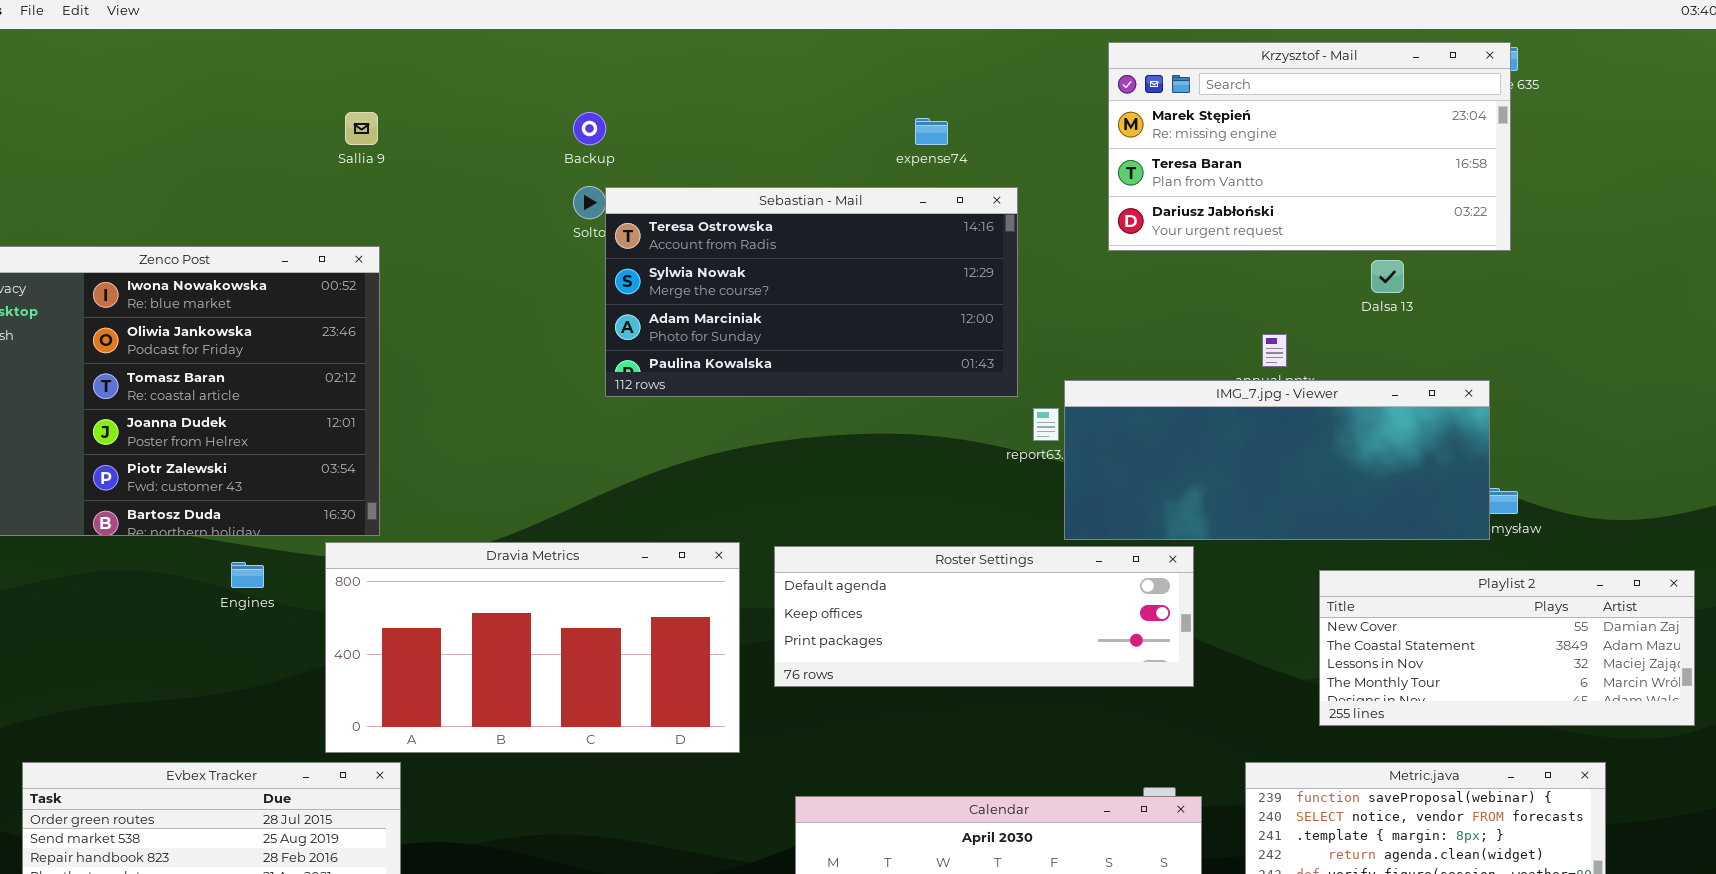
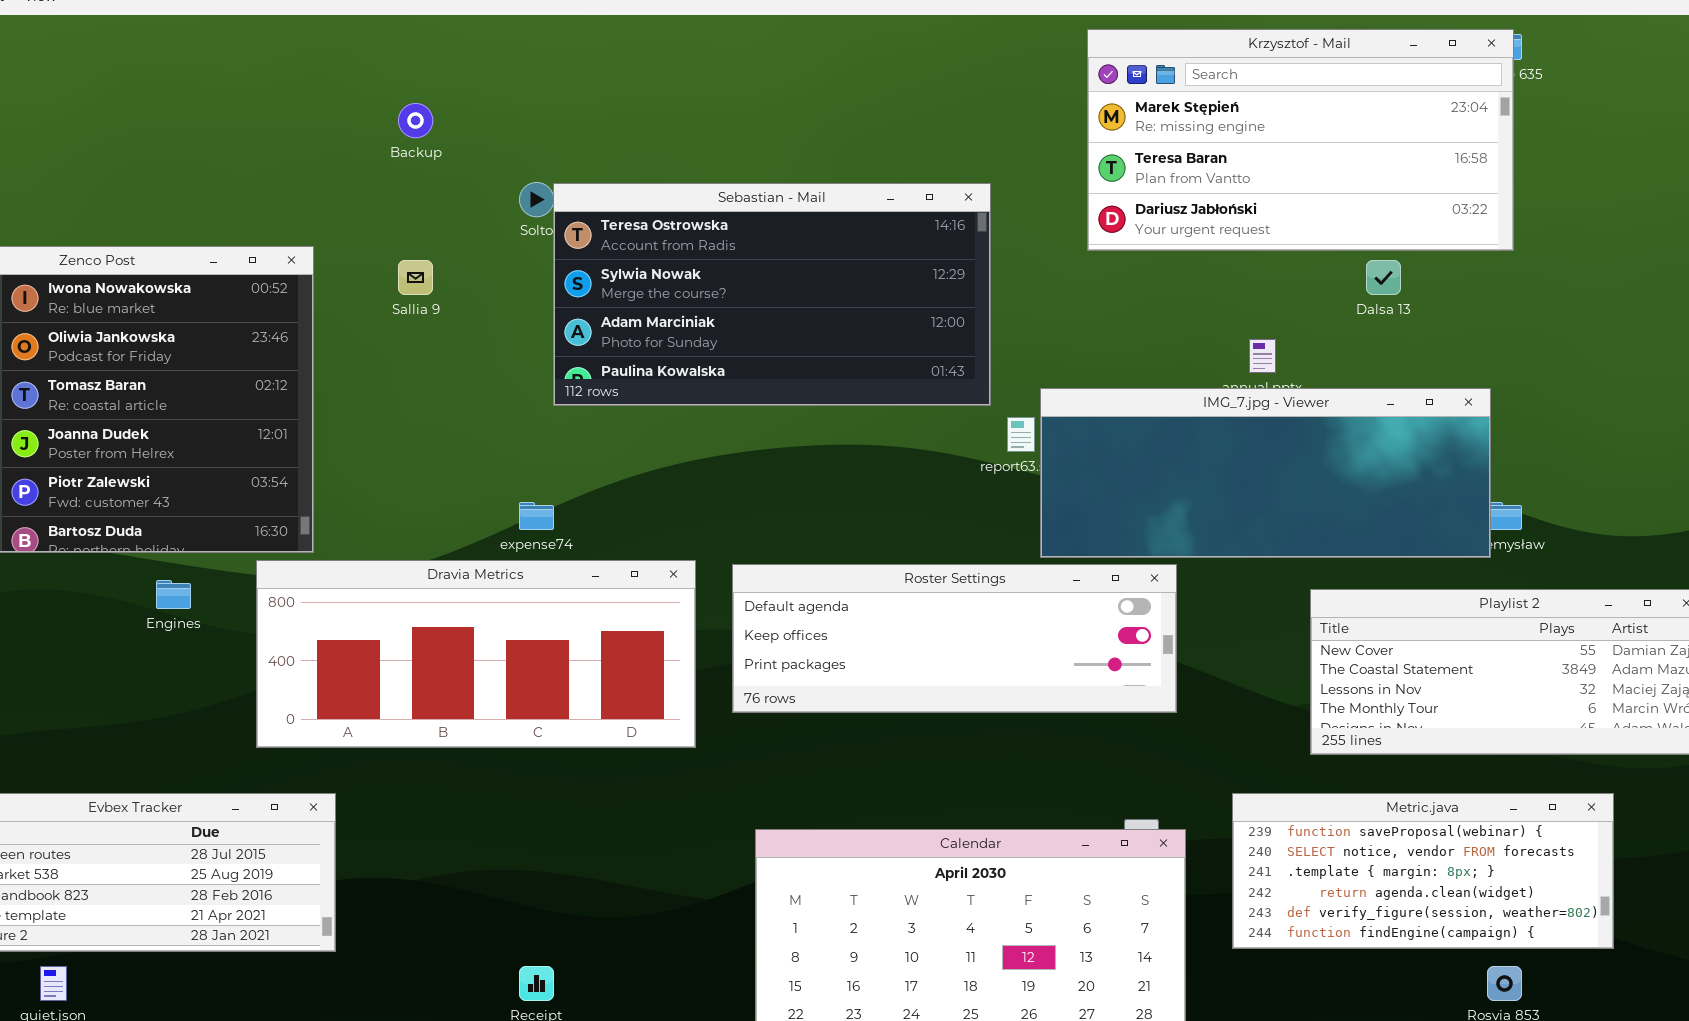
Sallia 9: [345,112,378,145] -> [398,260,433,295], moved
Backup: [573,112,606,145] -> [398,103,433,138], moved
expense74: [915,118,948,145] -> [519,502,554,530], moved
Dravia Metrics: [325,542,740,753] -> [256,560,696,748], resized

